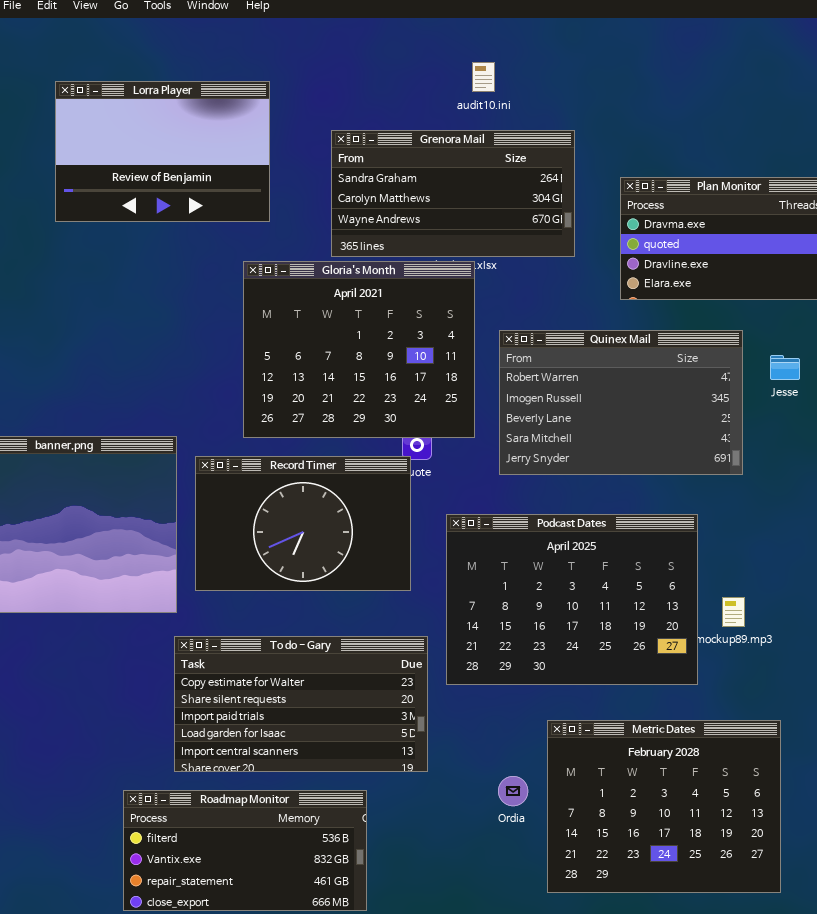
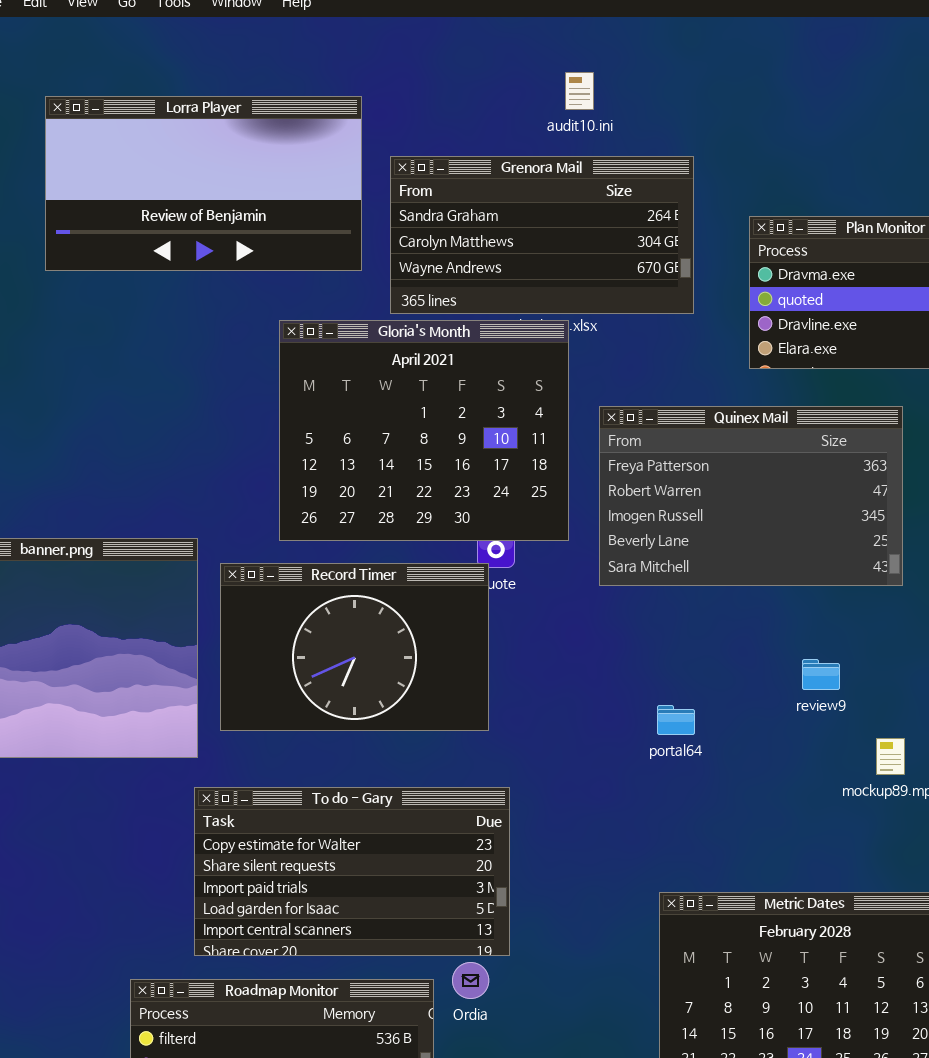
Lorra Player: [55,81,270,222] -> [45,96,362,271], resized
Quinex Mail: [499,330,743,475] -> [599,406,903,586], scrolled up 1 row
Podcast Dates: [446,514,698,685] -> none, closed
Ordia: [498,776,528,806] -> [452,962,489,999], moved

